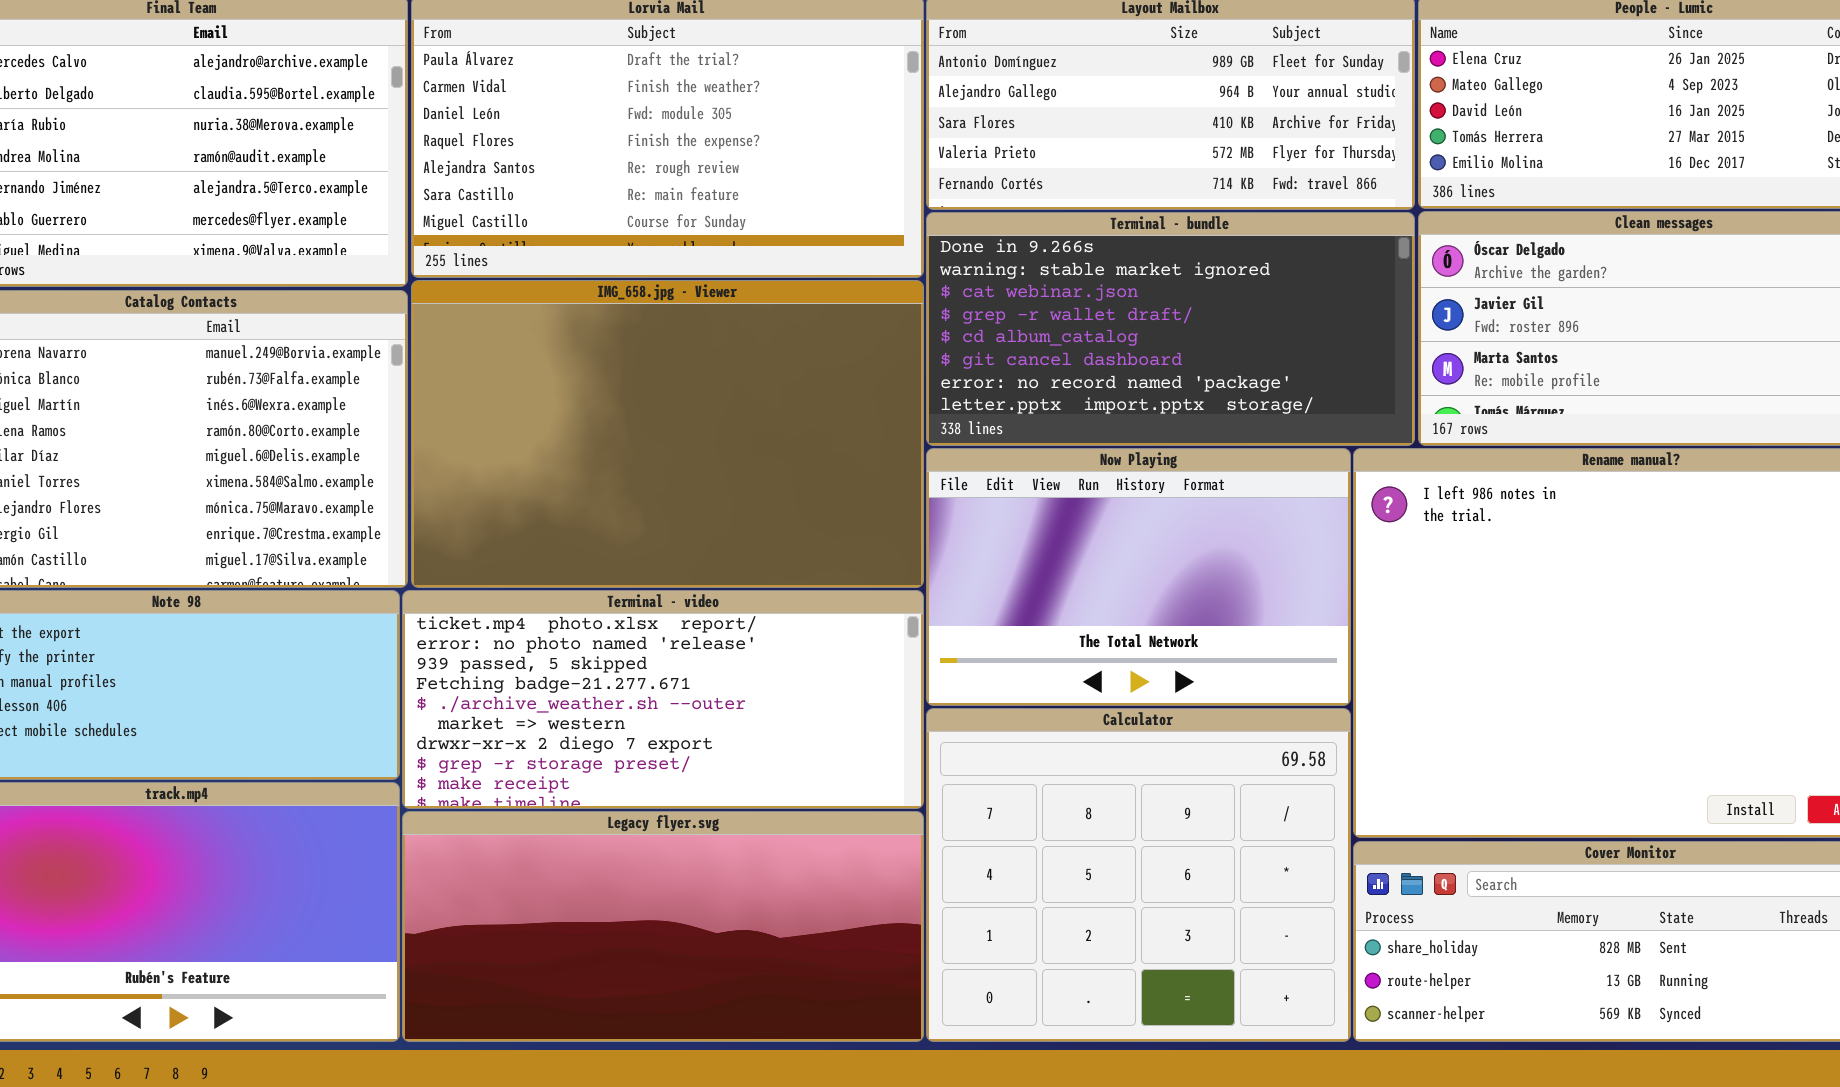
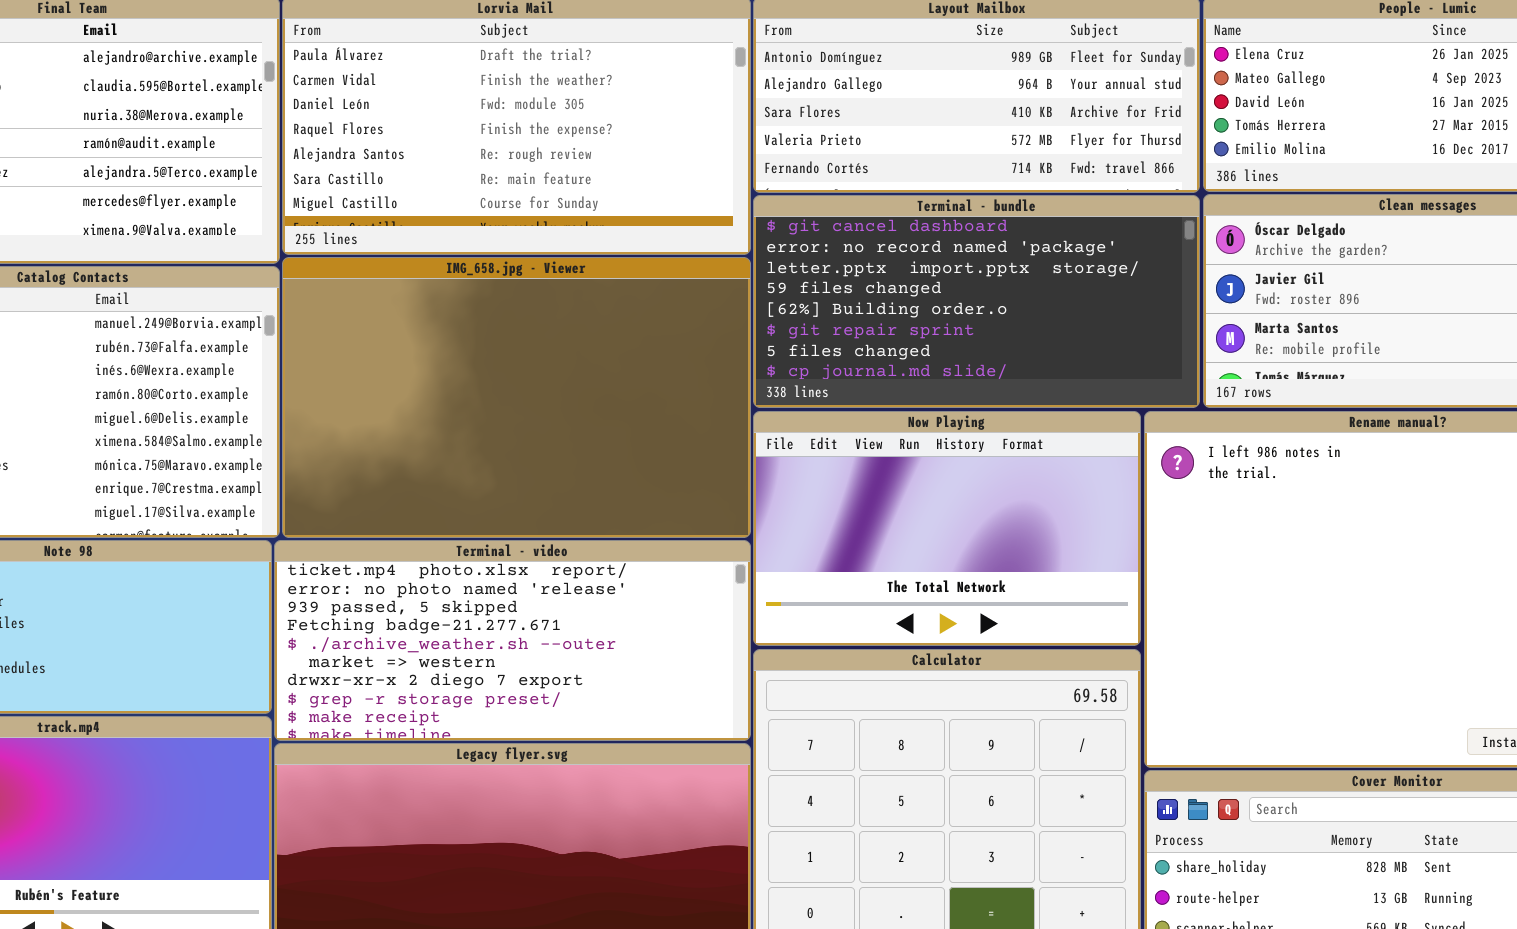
Terminal - bundle: [926,212,1415,446] -> [753,195,1200,408], scrolled down 5 rows

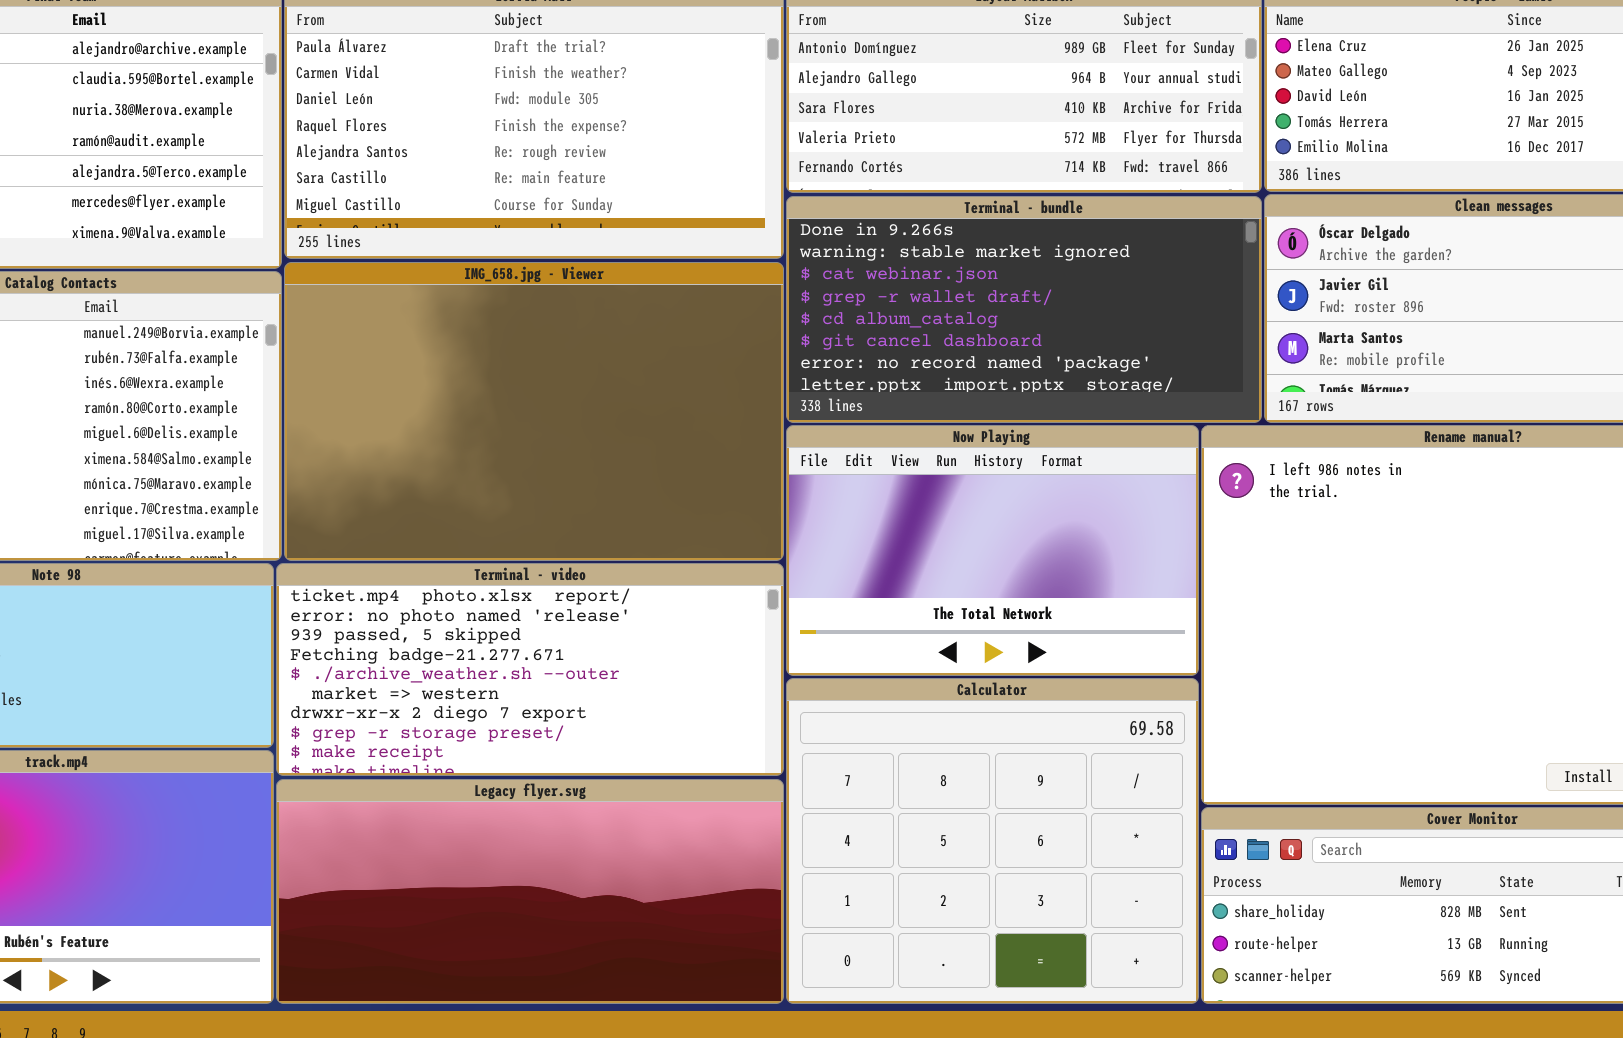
Terminal - bundle: [753,195,1200,408] -> [786,196,1262,423], scrolled up 5 rows

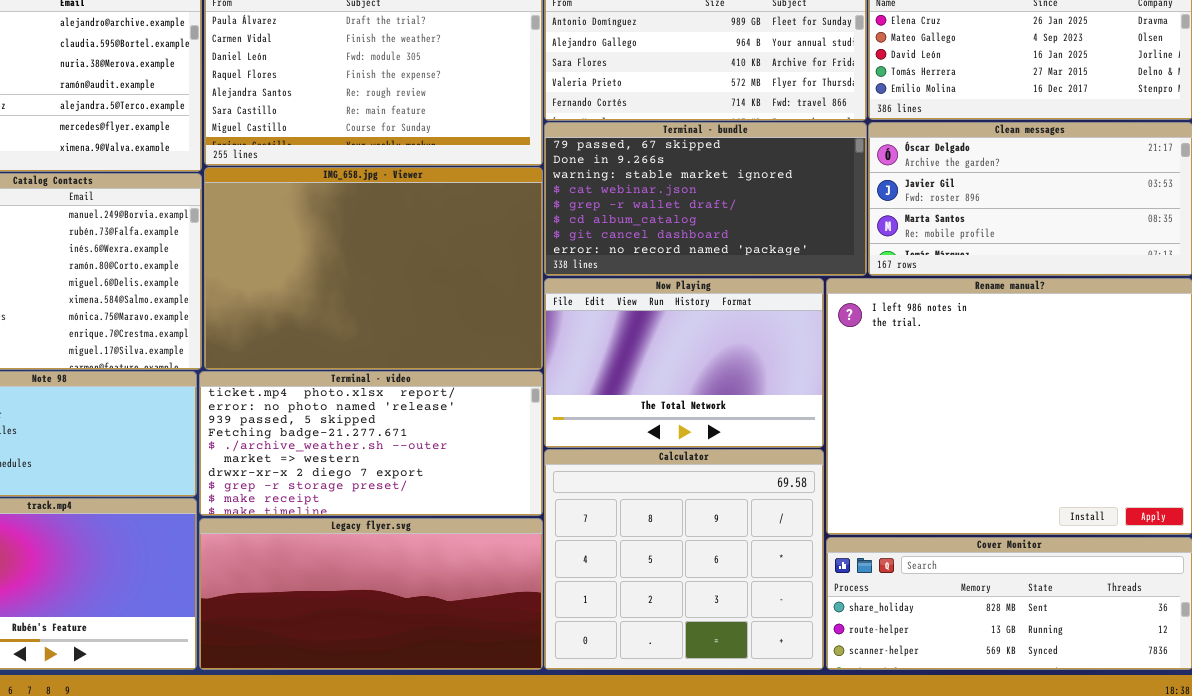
Terminal - bundle: [786,196,1262,423] -> [544,122,867,276], scrolled up 1 row

